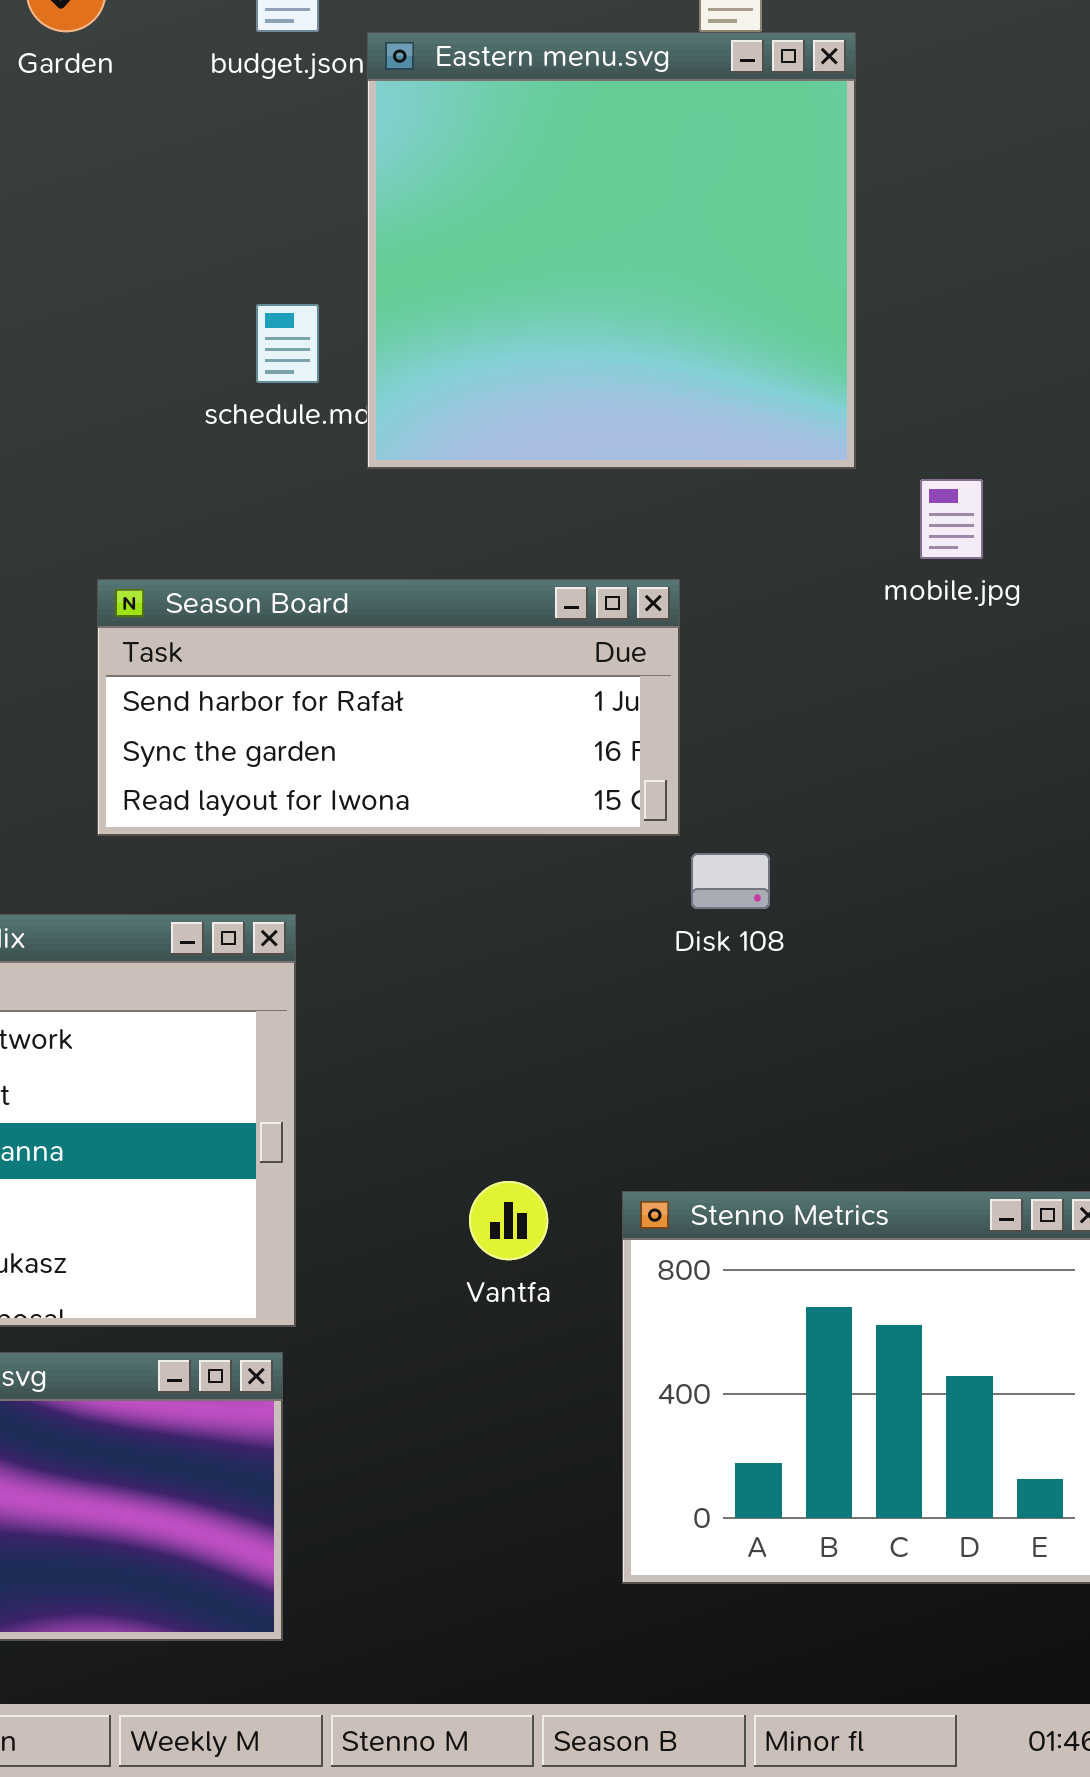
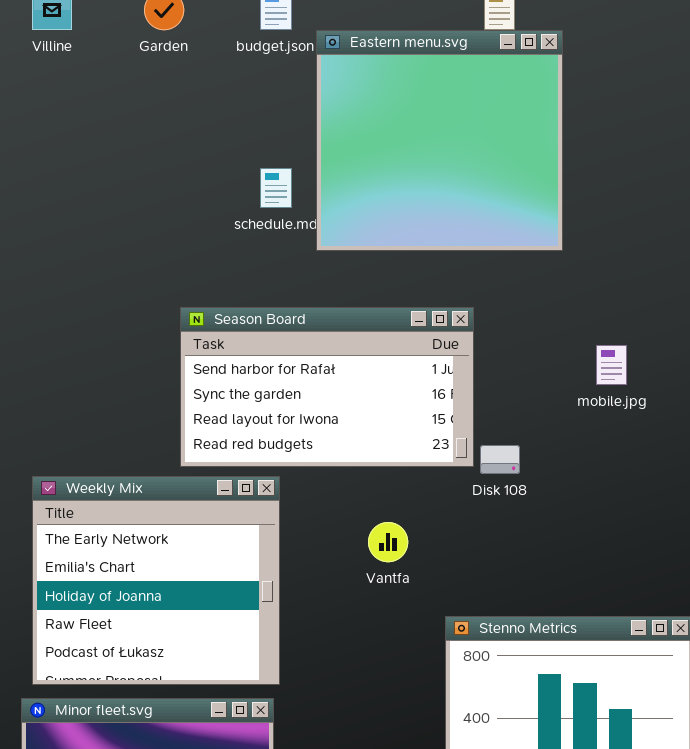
mobile.jpg: [920,479,983,559] -> [596,345,627,385], moved
Season Board: [97,579,680,836] -> [180,307,474,467], resized
Vantfa: [469,1181,548,1260] -> [368,522,408,562], moved

